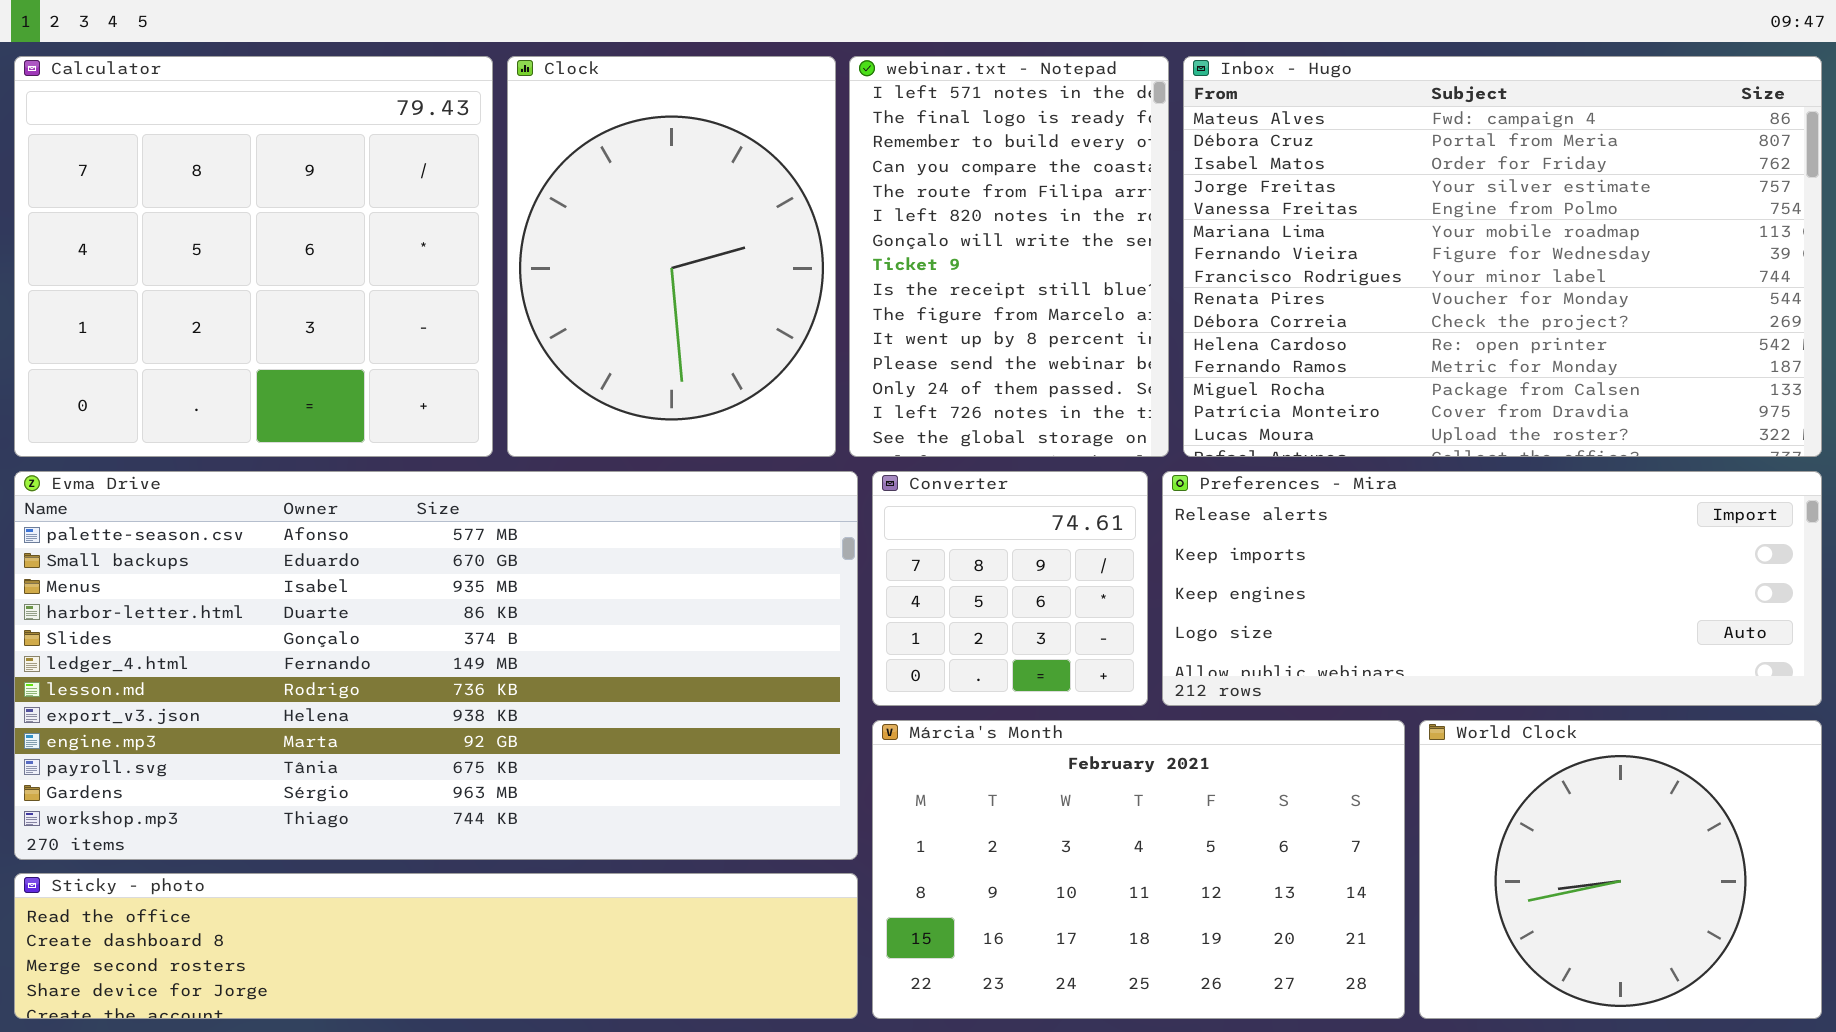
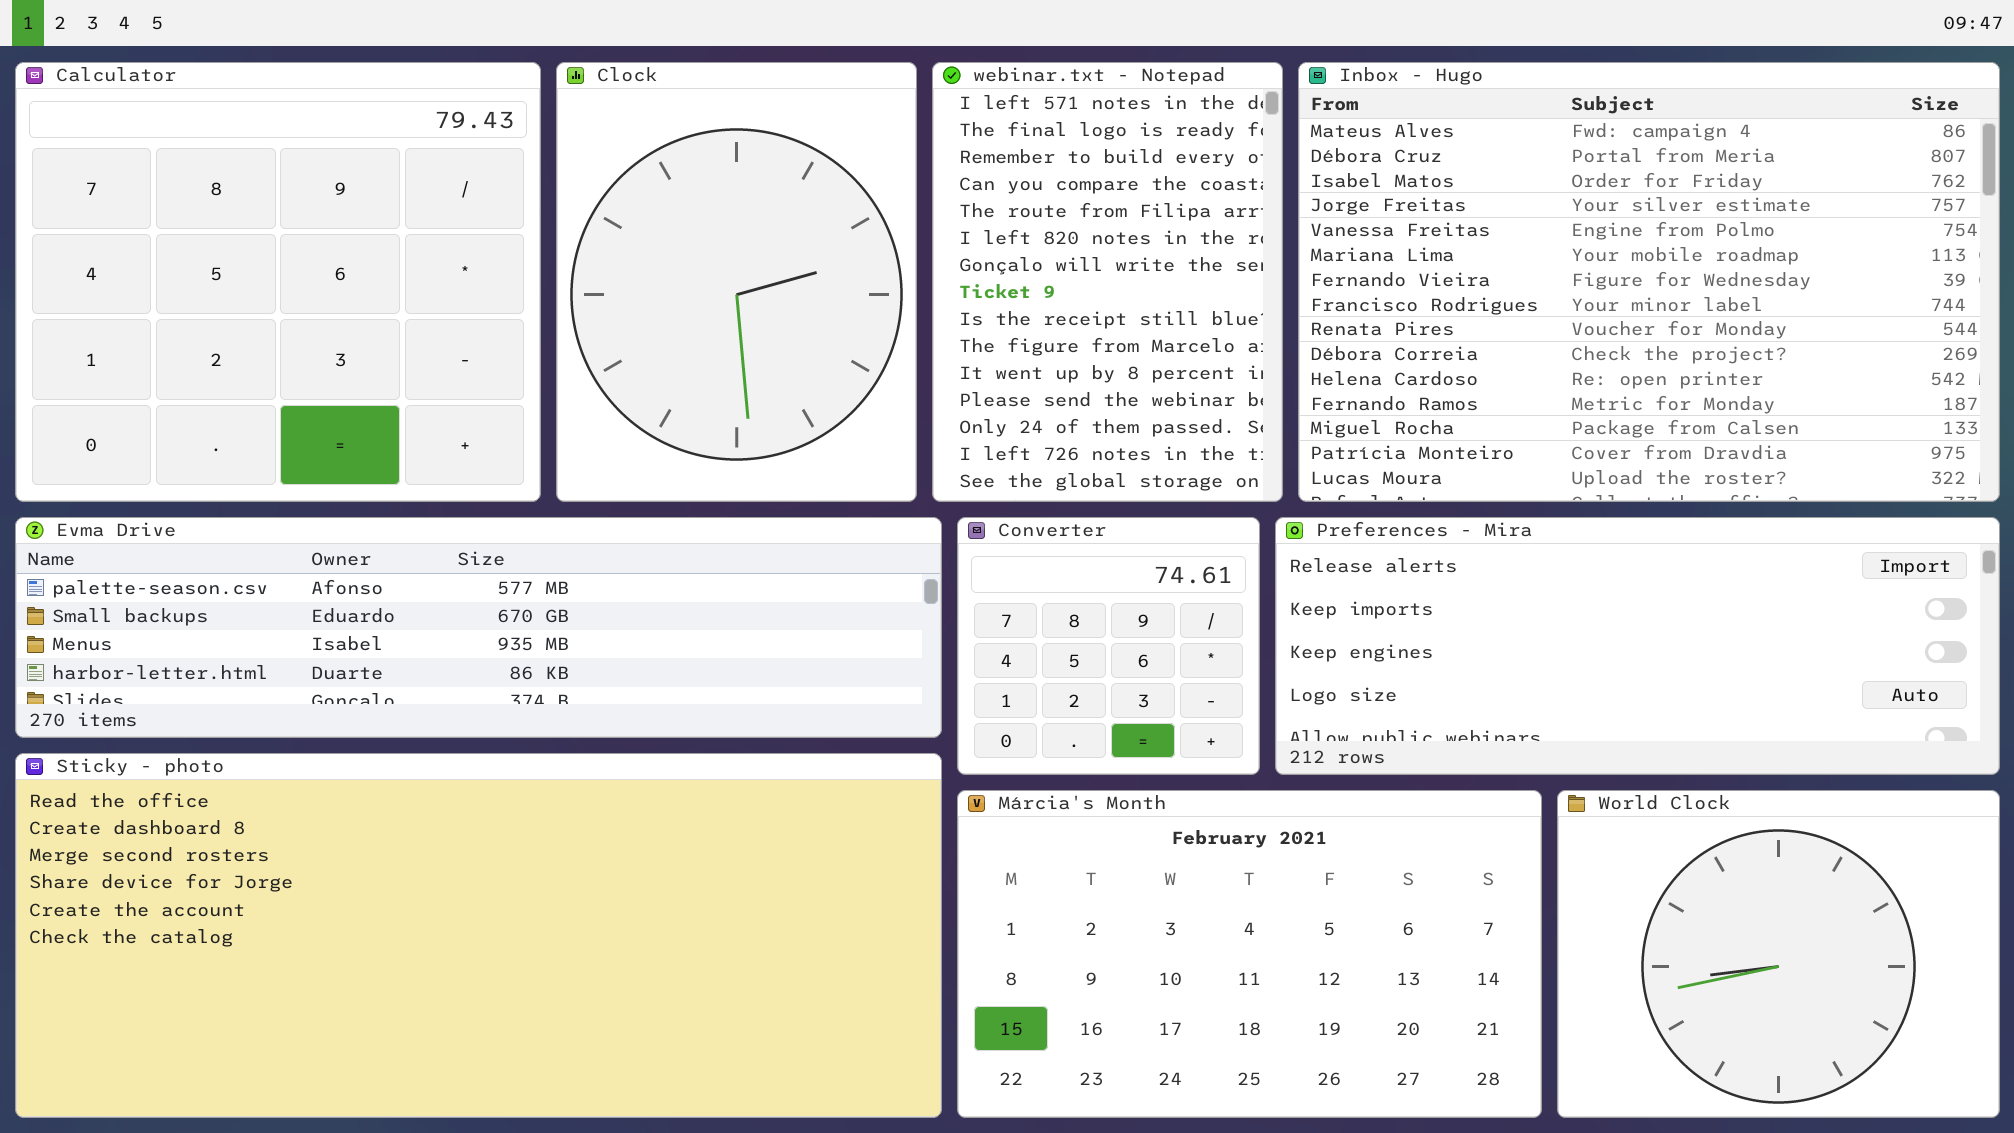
Evma Drive: [14,471,858,860] -> [15,517,942,738], resized
Sticky - photo: [14,873,858,1019] -> [15,753,942,1118], resized

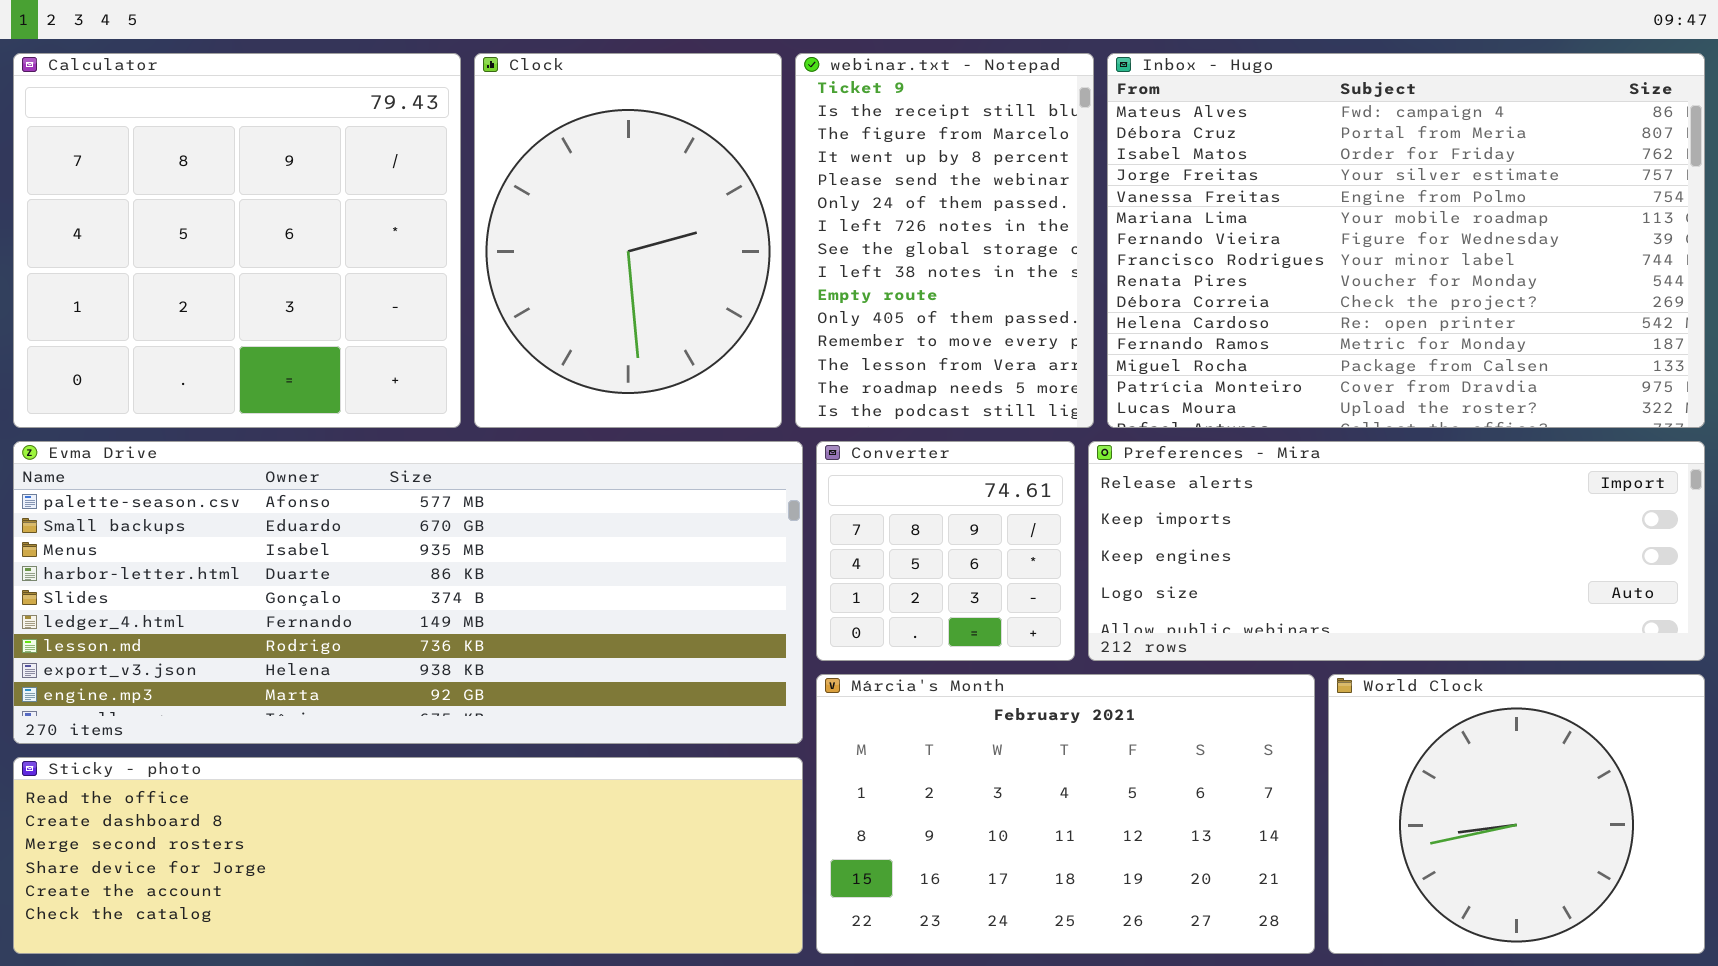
webinar.txt - Notepad: [932,62,1283,502] -> [795,53,1094,428], scrolled down 7 rows
Evma Drive: [15,517,942,738] -> [13,441,803,744], resized
Sticky - photo: [15,753,942,1118] -> [13,757,803,954], resized

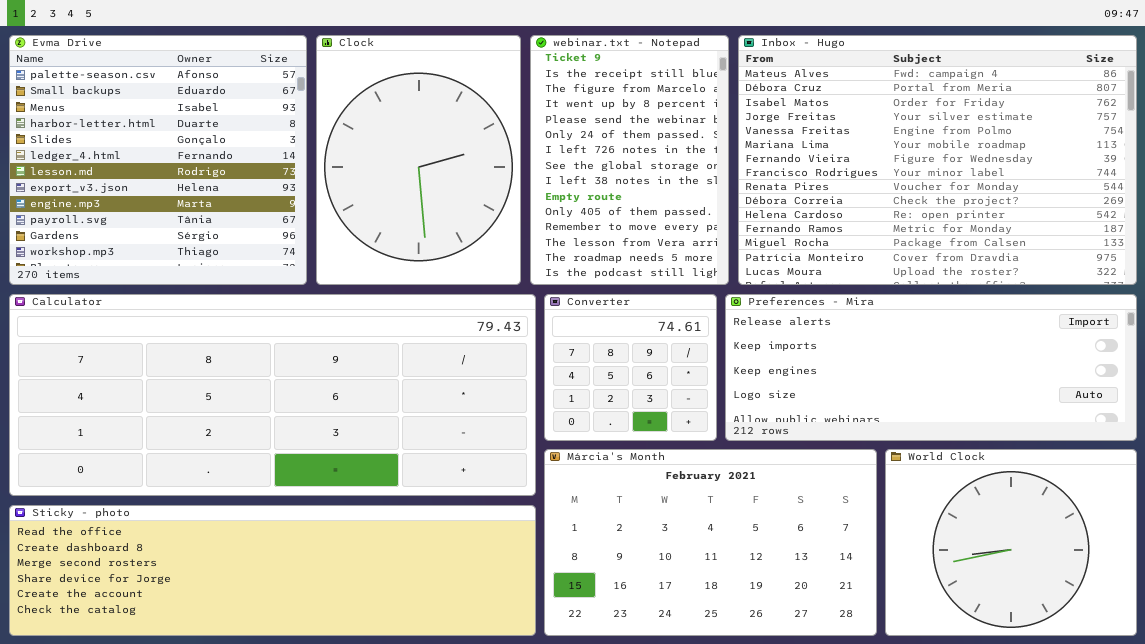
Calculator: [13,53,461,428] -> [9,294,536,496], moved, resized
Evma Drive: [13,441,803,744] -> [9,35,307,285], moved, resized

